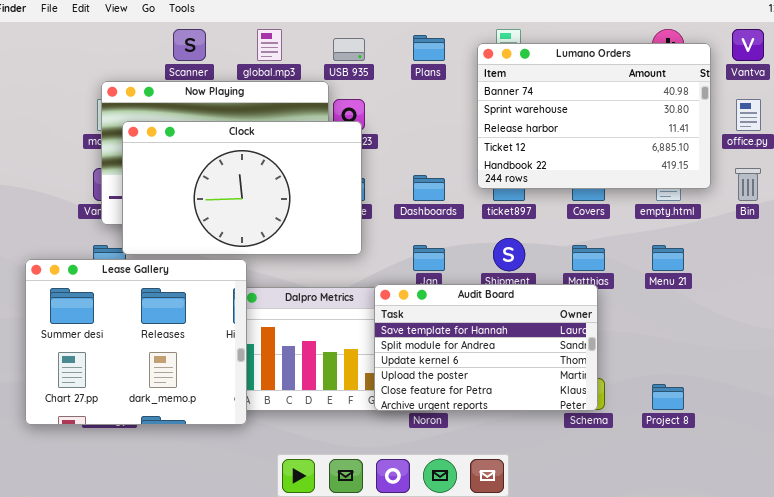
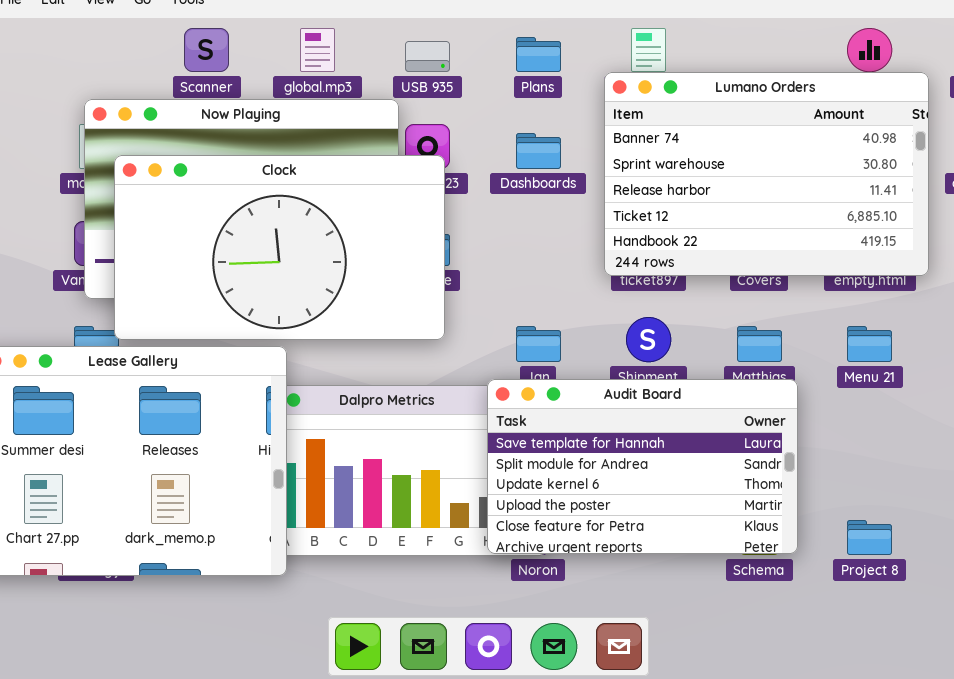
Lumano Orders: [477,43,711,189] -> [604,72,929,276], moved
Dashboards: [413,175,445,201] -> [516,133,561,169], moved
Audit Board: [374,284,598,411] -> [487,379,798,554], moved

